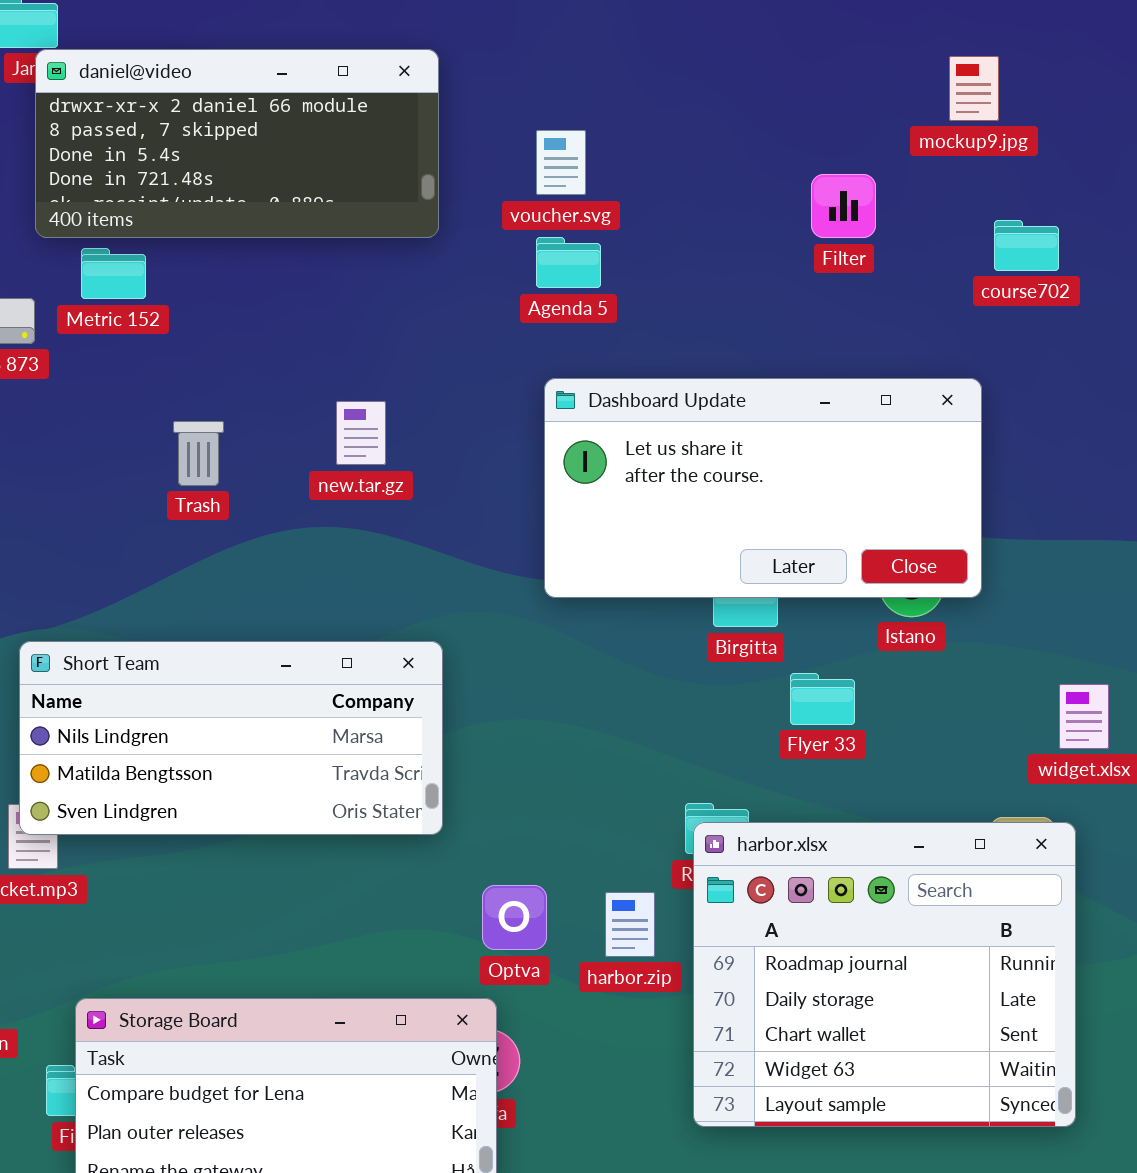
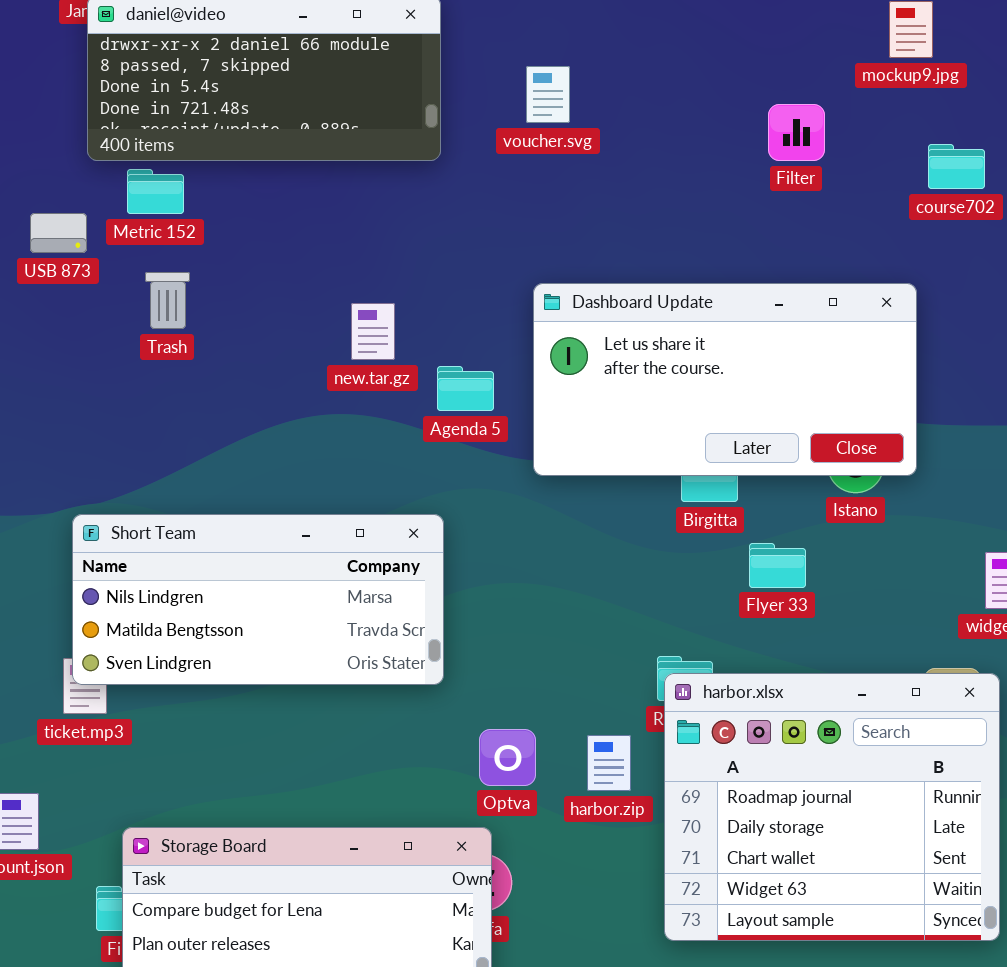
Agenda 5: [536,237,601,288] -> [437,366,494,411], moved
Trash: [173,421,224,486] -> [145,272,190,329], moved

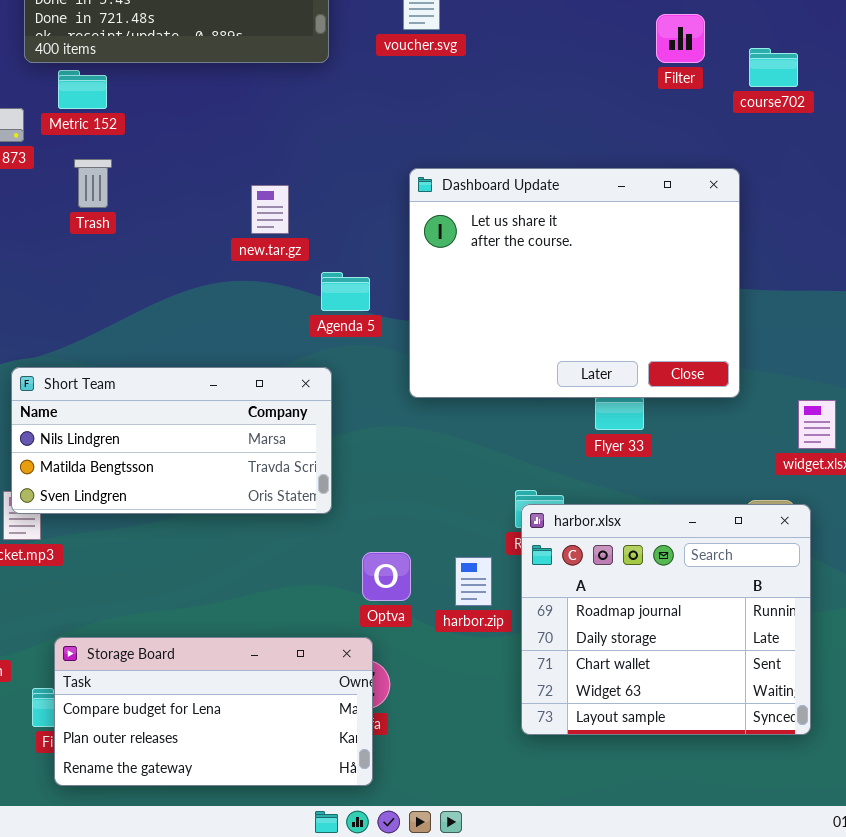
Filter: [768,104,825,161] -> [656,14,705,63], moved
Dashboard Update: [533,283,917,476] -> [409,168,740,398], resized
Agenda 5: [437,366,494,411] -> [321,272,370,311], moved

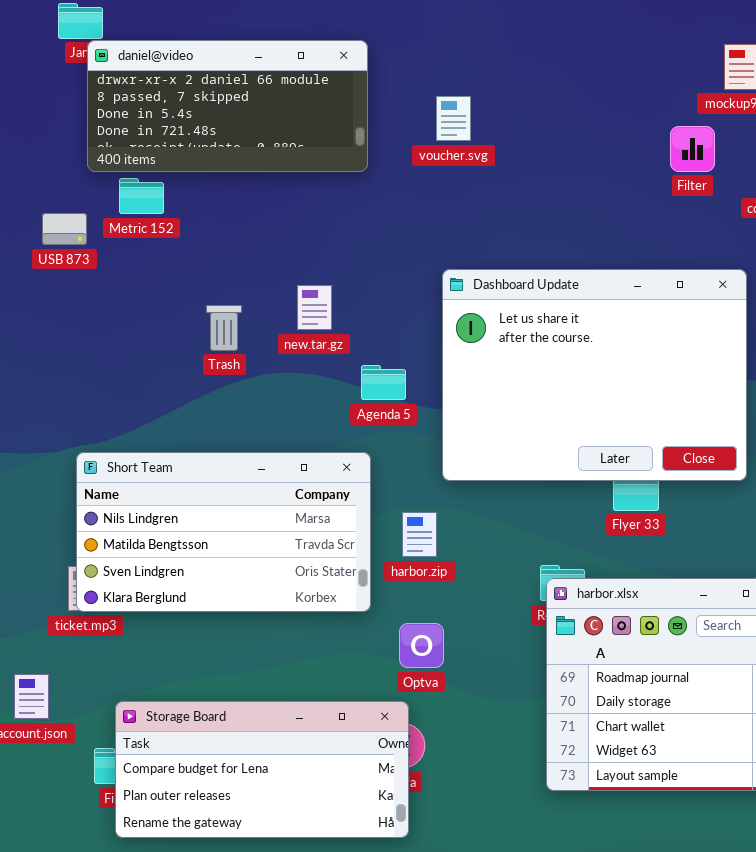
Trash: [74,159,112,208] -> [206,305,242,351], moved
Short Team: [11,367,332,514] -> [76,452,371,612], resized
harbor.zip: [455,557,492,606] -> [402,512,437,557], moved

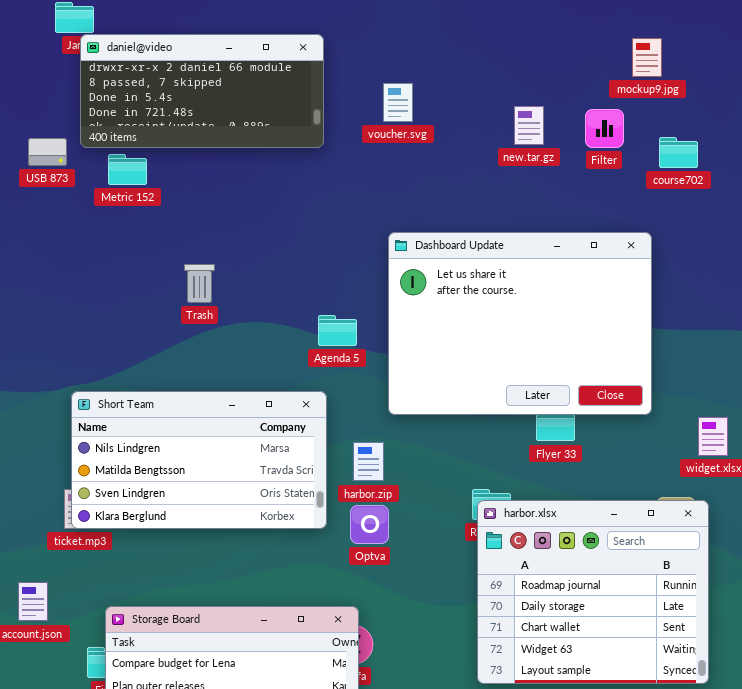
USB 873: [42,213,87,245] -> [28,138,67,166], moved
new.tar.gz: [297,285,332,330] -> [514,106,544,145], moved
Optva: [399,623,444,668] -> [350,505,389,544], moved

